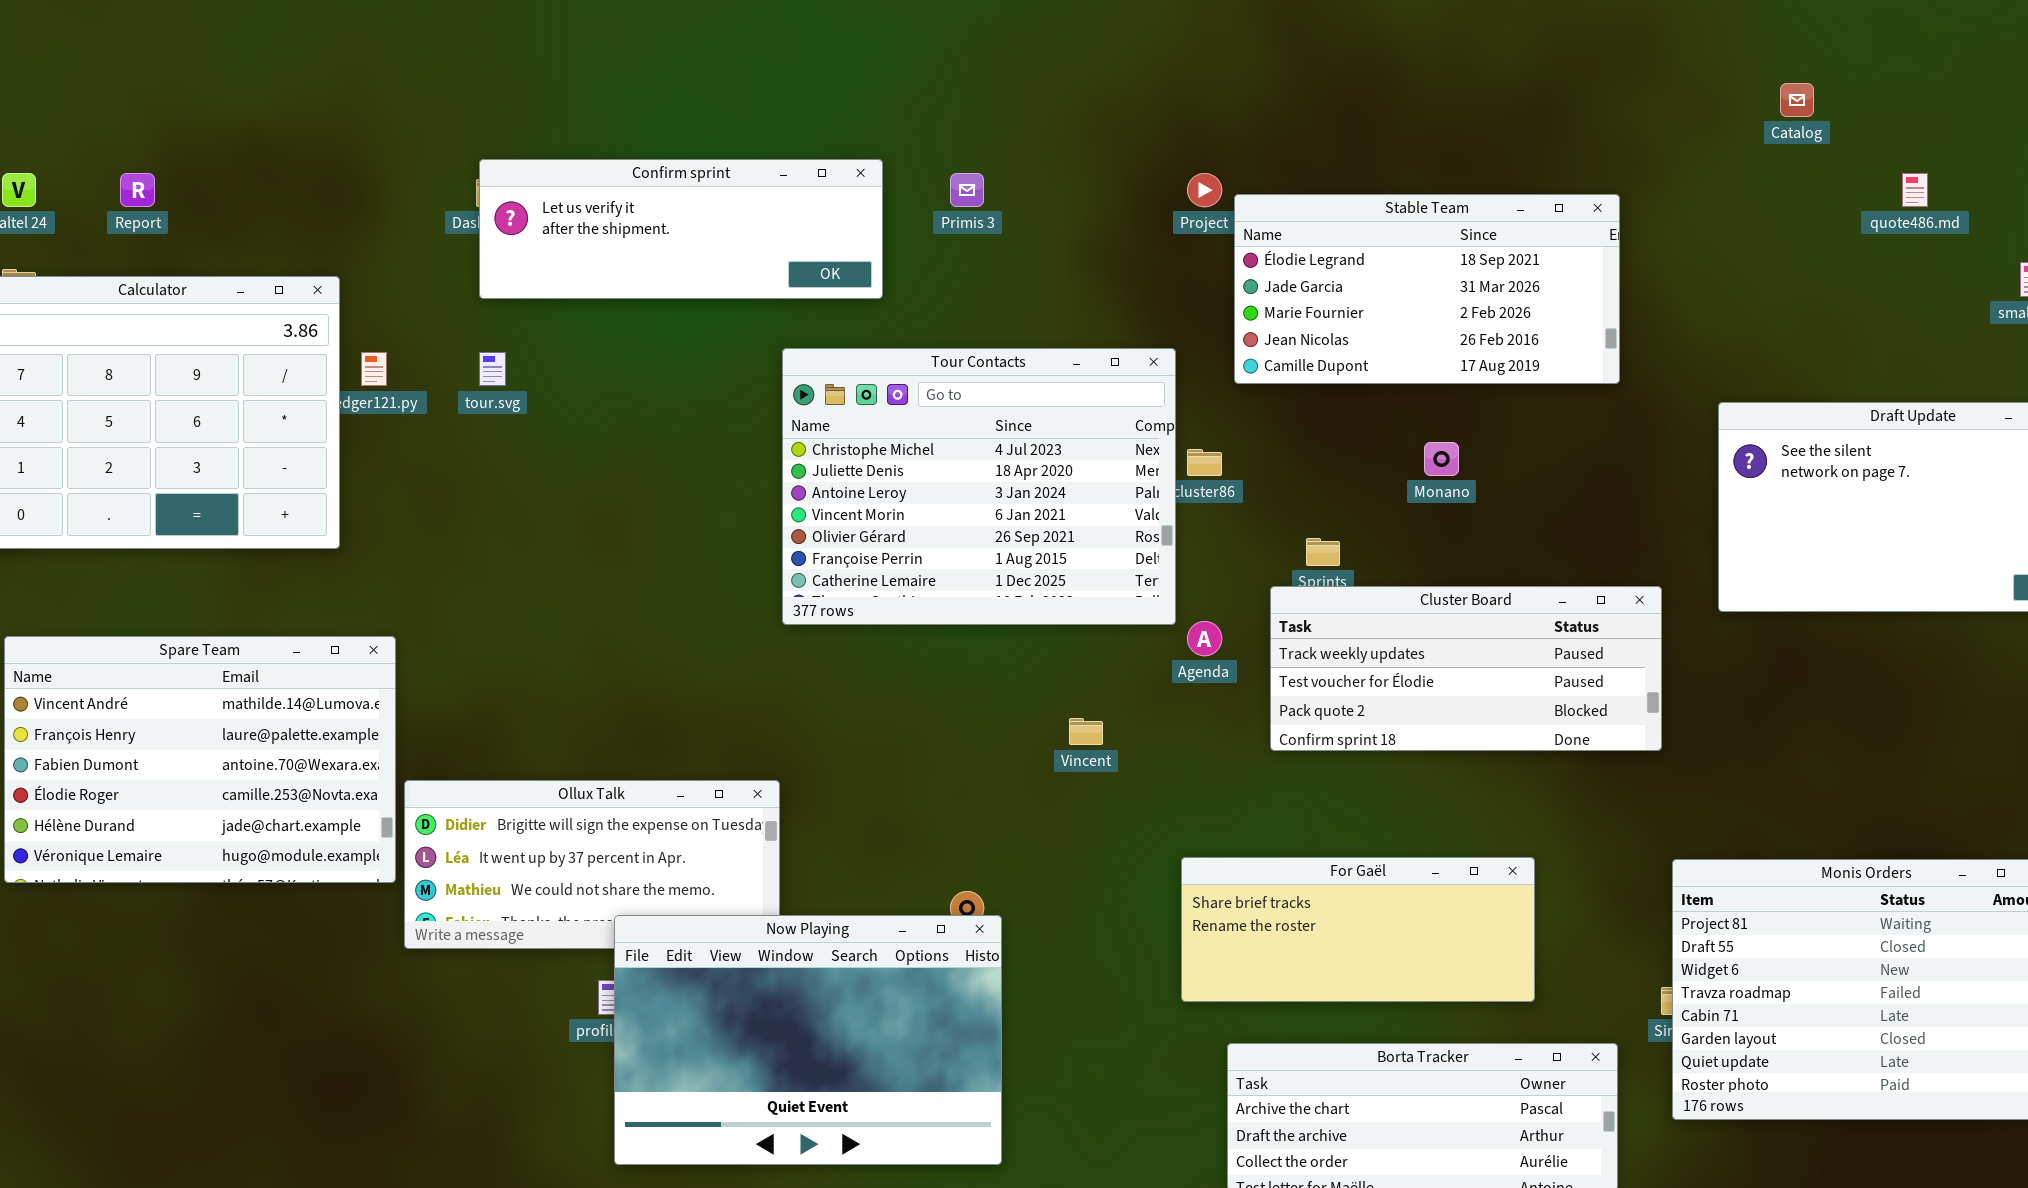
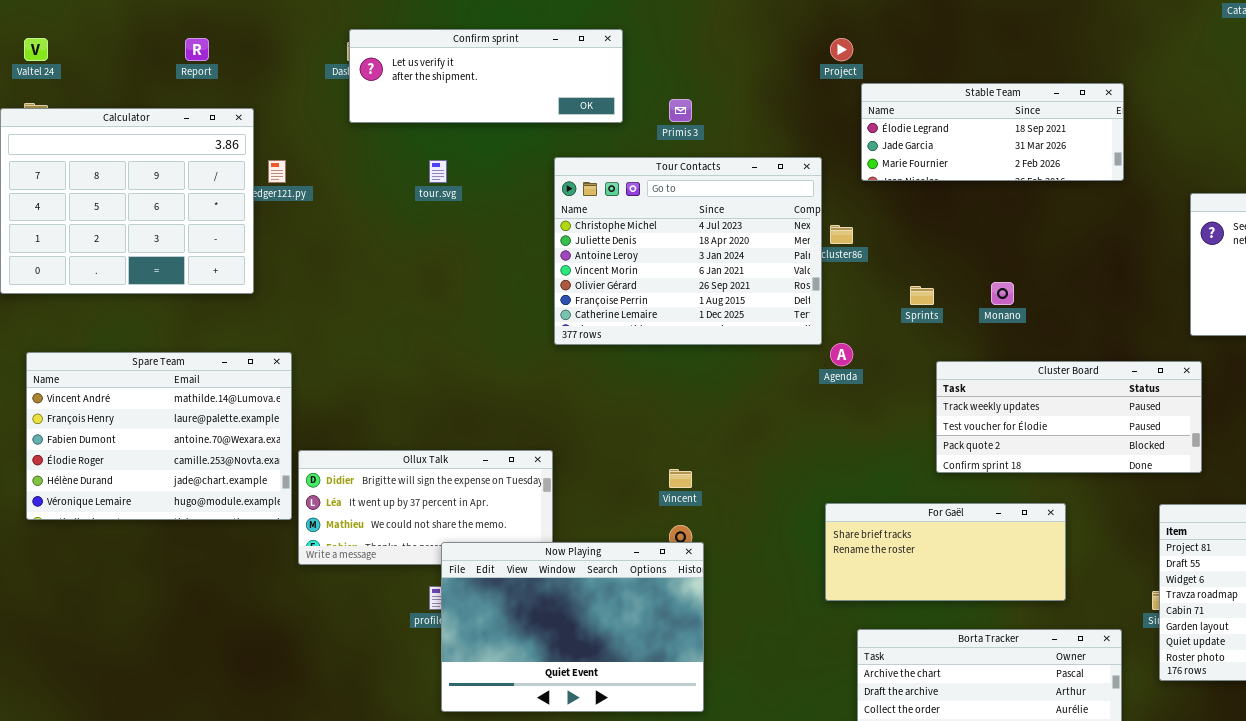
Report: [120,173,155,207] -> [185,38,209,61], moved
Primis 3: [950,173,984,207] -> [669,99,692,122], moved
Stable Team: [1234,194,1620,384] -> [861,83,1124,181], resized
tour.svg: [479,352,506,386] -> [429,160,447,183], moved
Monano: [1424,442,1459,476] -> [991,282,1014,305], moved
Cluster Board: [1270,586,1662,751] -> [936,361,1202,473], moved
Vincent: [1069,718,1103,745] -> [669,469,692,488], moved

